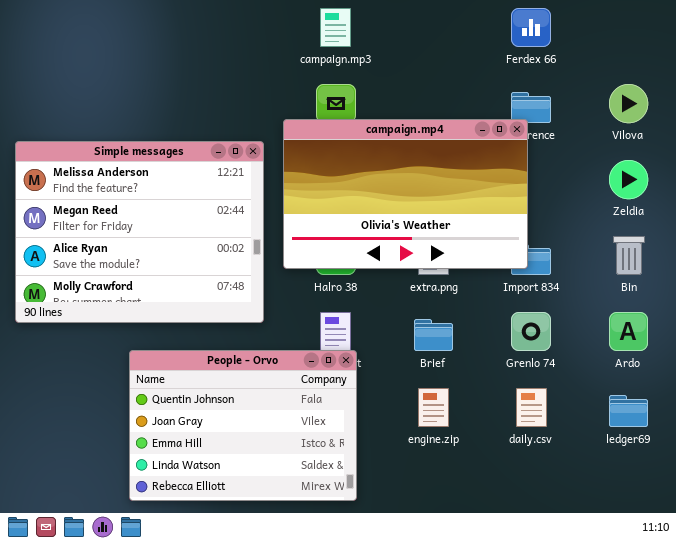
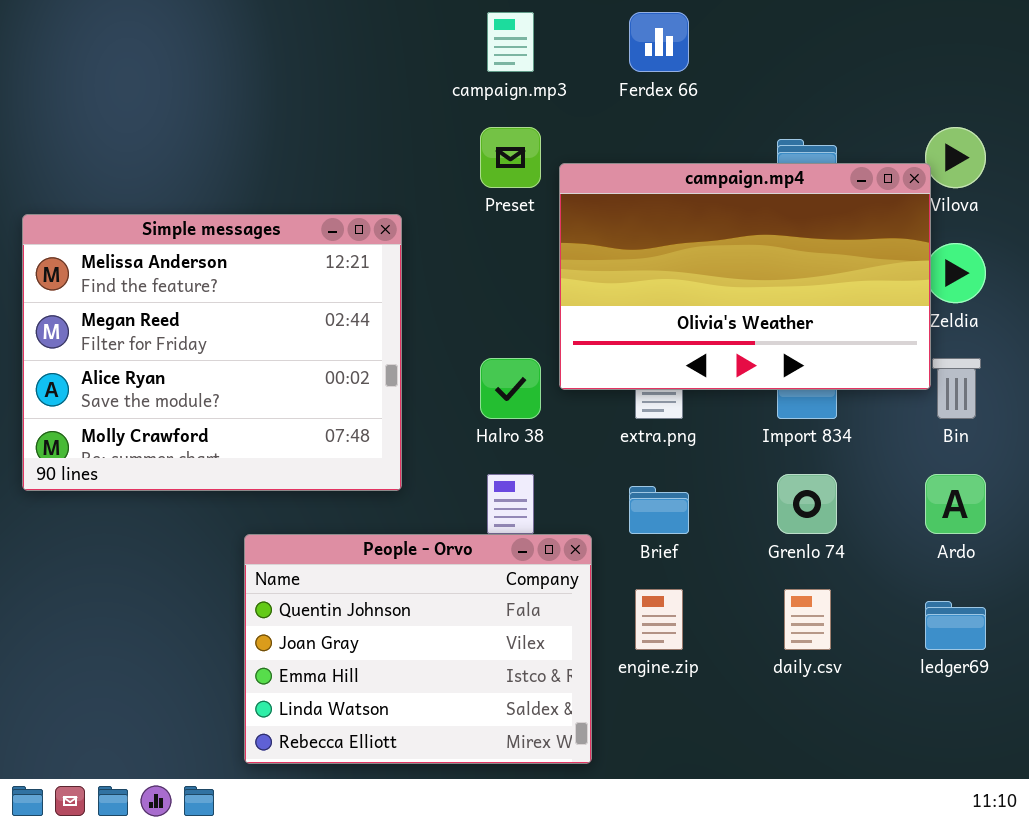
Ferdex 66: [511,8,551,47] -> [629,12,689,72], moved
campaign.mp4: [283,119,528,269] -> [559,163,931,390], moved
People - Orvo: [129,350,357,501] -> [244,534,592,764], moved

